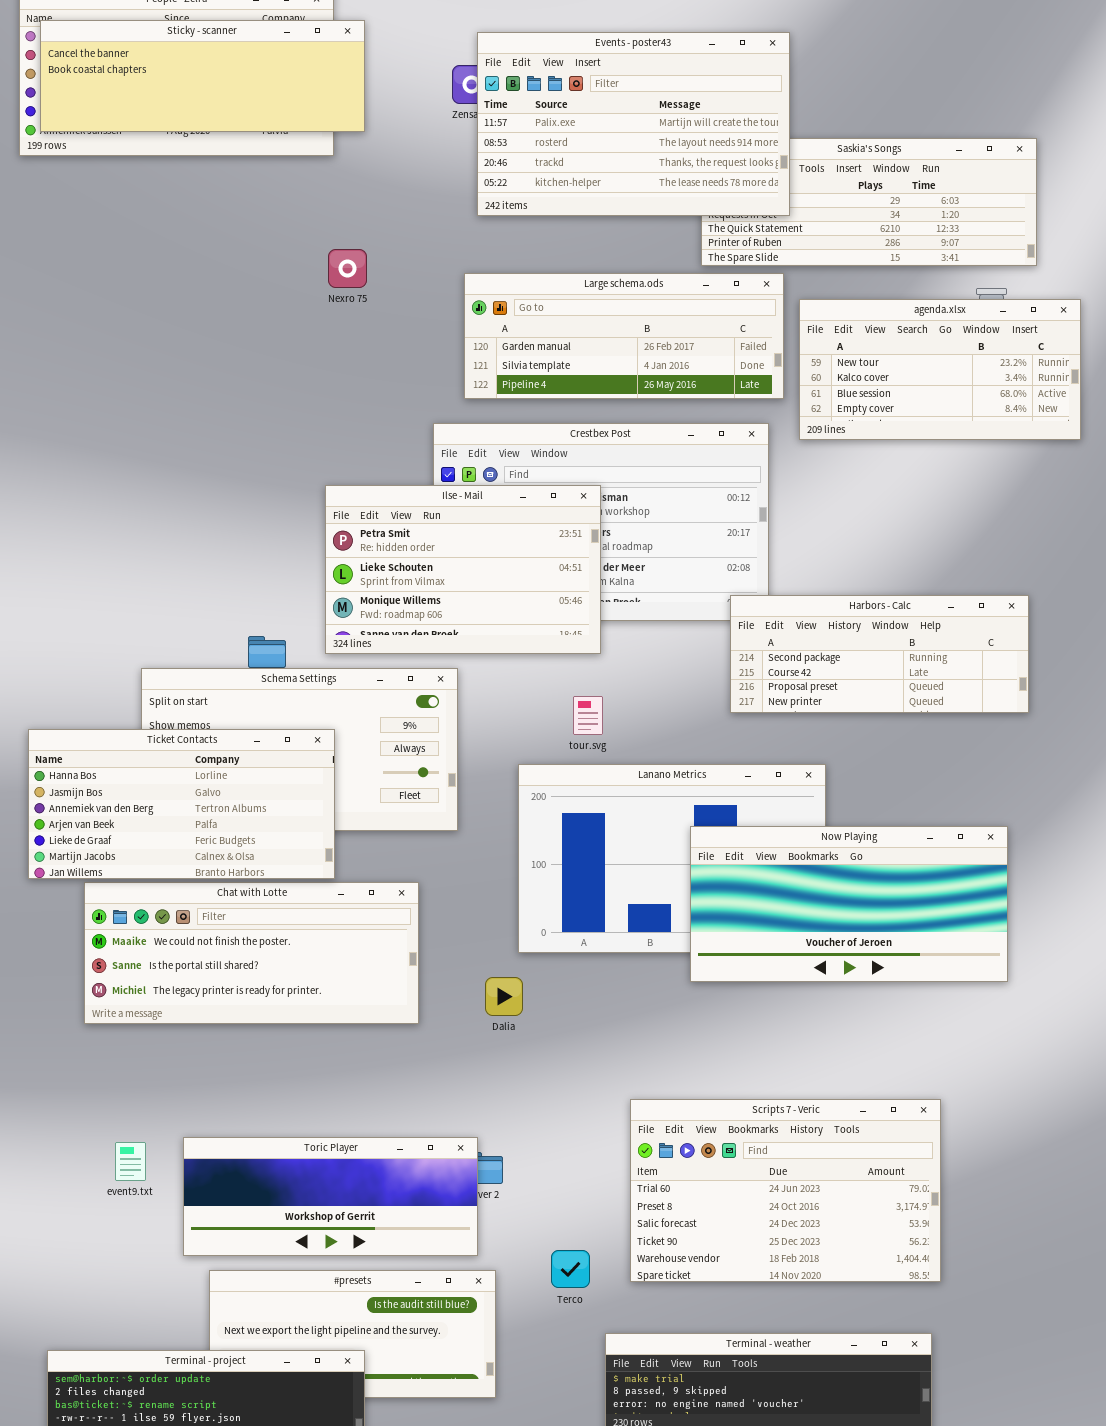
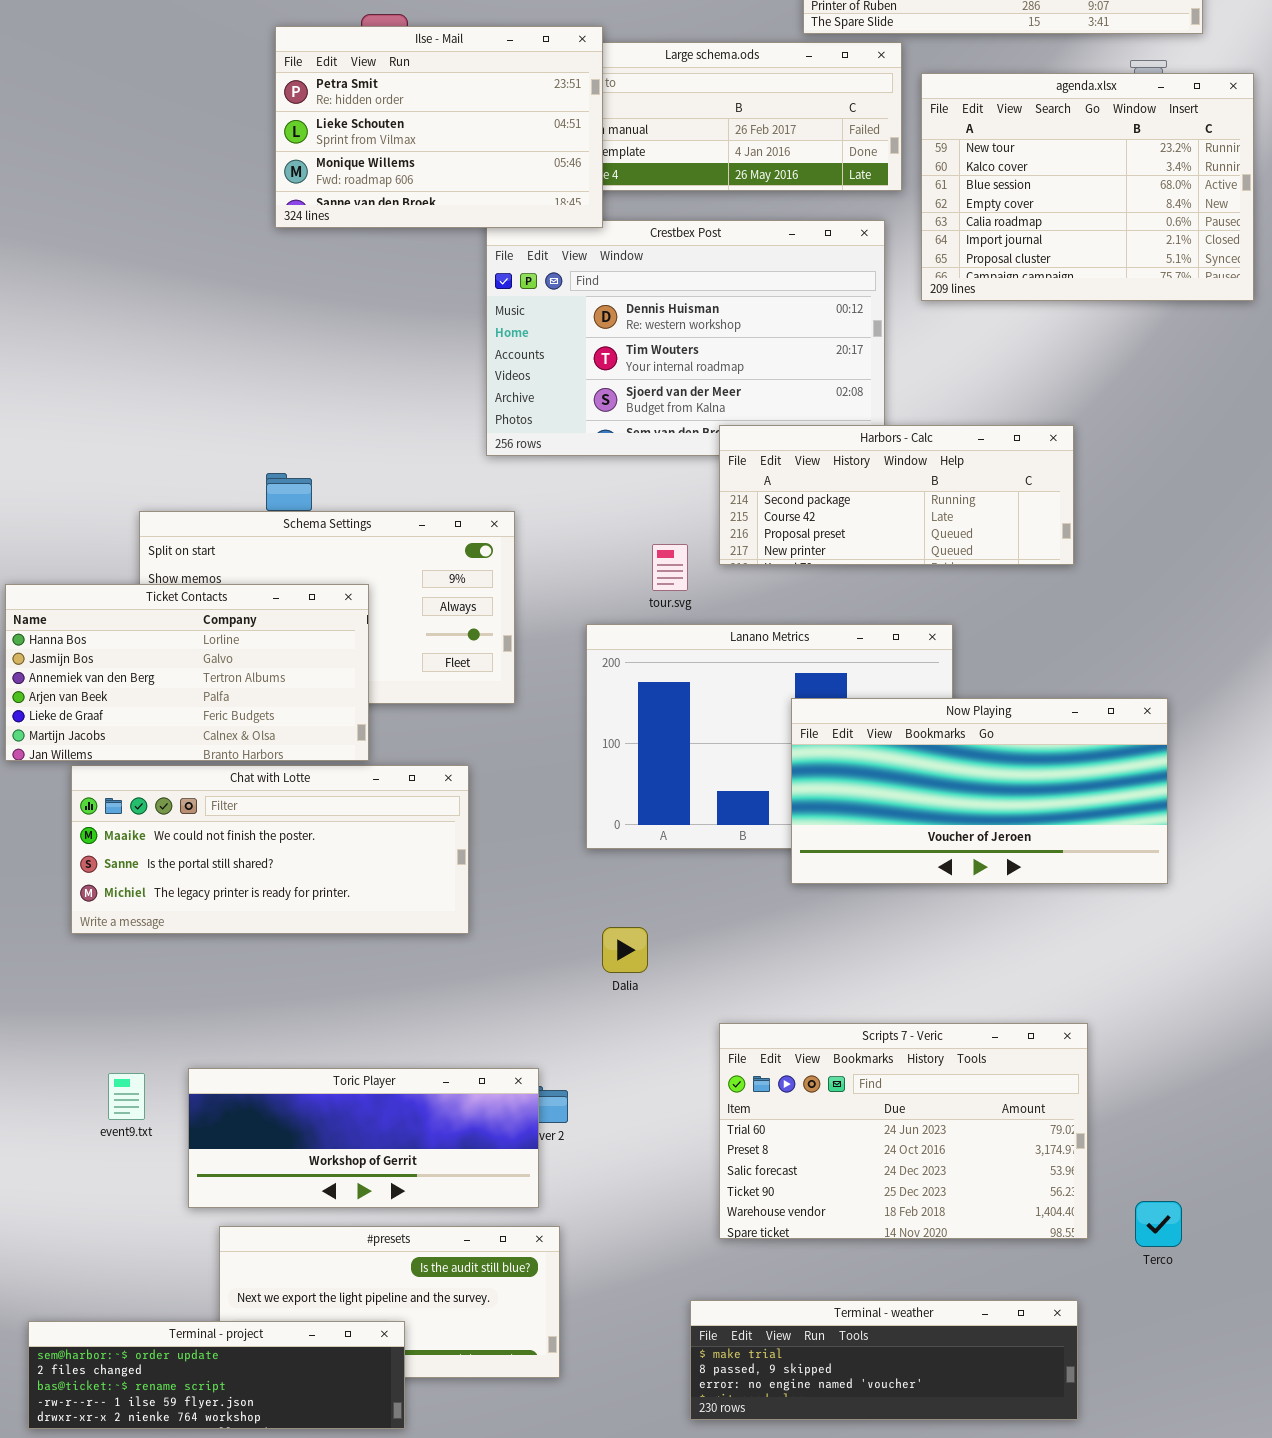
agenda.xlsx: [799,299,1081,440] -> [921,73,1254,301], resized
Ilse - Mail: [325,485,601,654] -> [275,26,603,228], moved
Harbors - Calc: [730,595,1029,713] -> [719,425,1074,565], moved
Dalia: [485,977,523,1016] -> [602,927,648,973], moved
Terco: [551,1250,590,1288] -> [1135,1201,1182,1247], moved

